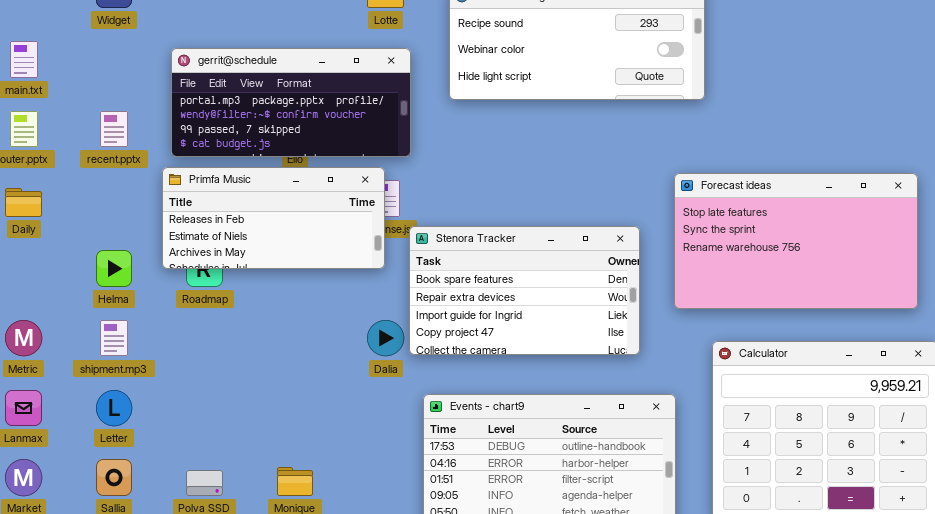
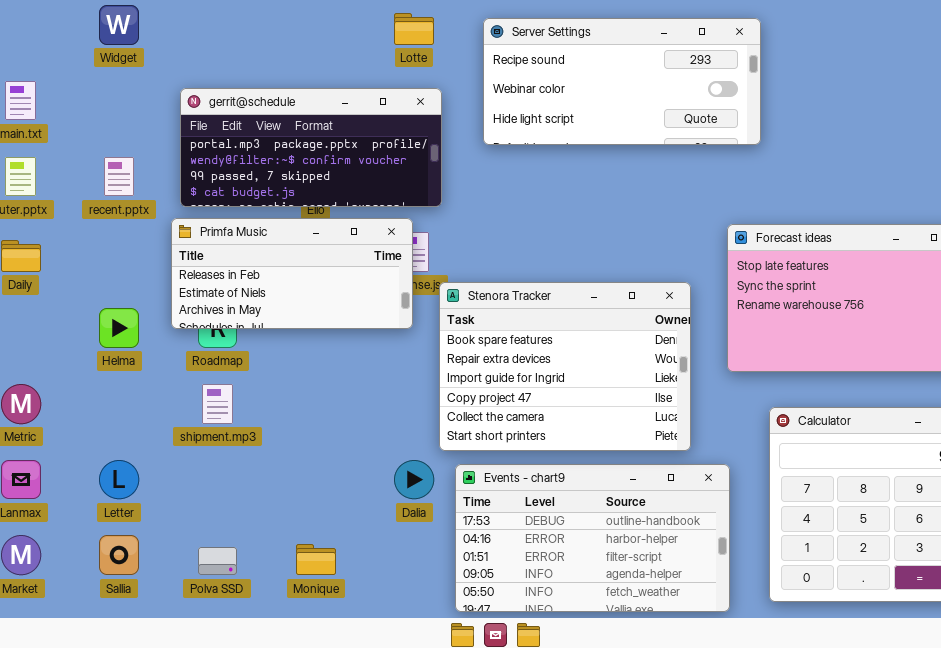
Stenora Tracker: [409,226,640,355] -> [439,282,691,451], resized
shipment.mp3: [100,320,128,356] -> [202,384,233,424], moved
Dalia: [367,320,404,356] -> [394,460,434,499], moved

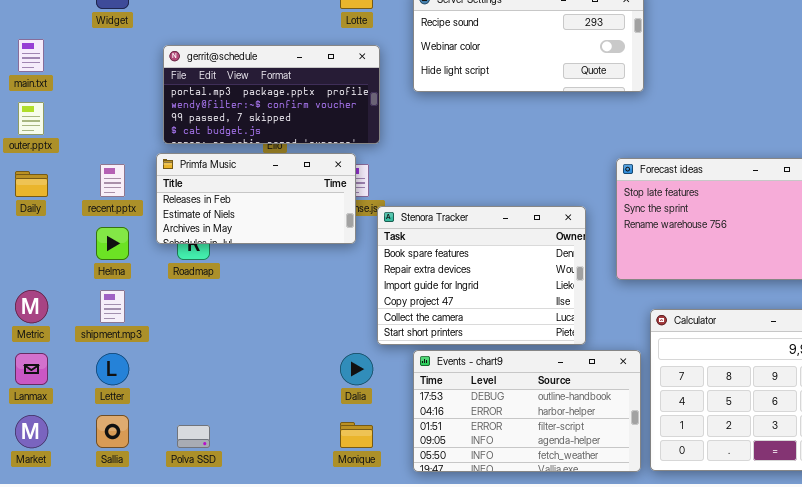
recent.pptx: [104,157,134,196] -> [100,164,125,197], moved
shipment.mp3: [202,384,233,424] -> [100,290,125,323], moved
Events - chart9: [455,464,730,612] -> [413,350,641,472], moved
Monique: [296,544,336,575] -> [340,422,373,448], moved

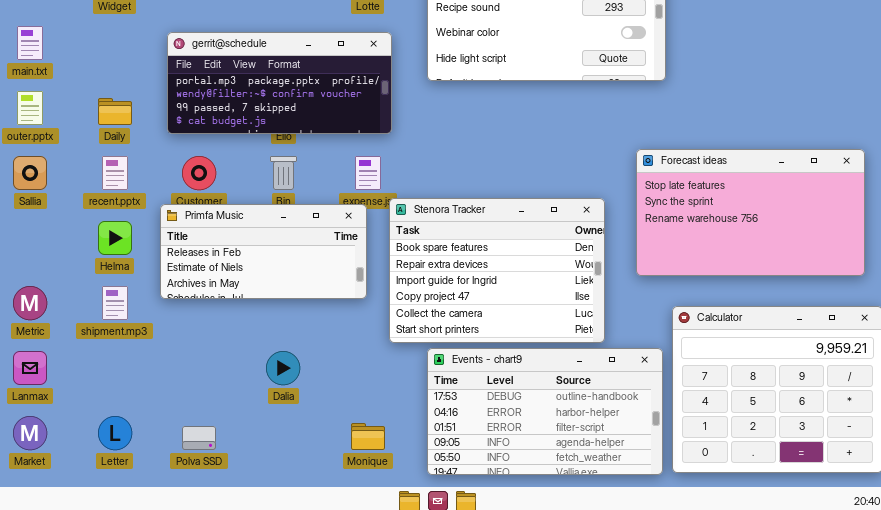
Primfa Music: [156,153,356,244] -> [160,204,367,299], moved
Daily: [15,171,48,197] -> [98,98,132,125], moved
Letter: [96,353,129,385] -> [98,416,132,450], moved
Dalia: [340,353,373,385] -> [266,351,300,385], moved
Sallia: [96,415,129,448] -> [13,156,47,190], moved

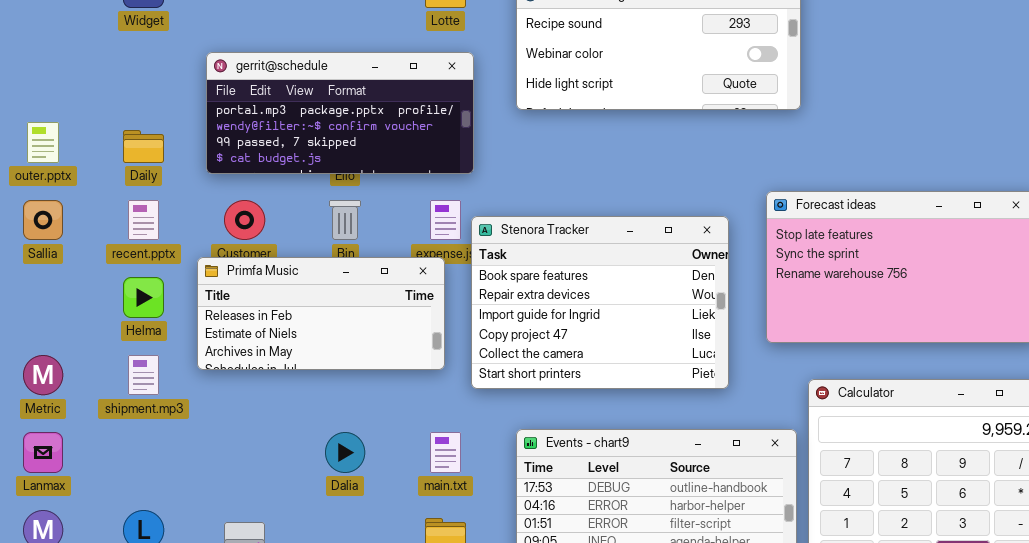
main.txt: [17,26,43,60] -> [430,432,461,473], moved
Stenora Tracker: [389,198,605,343] -> [471,216,729,389], moved

